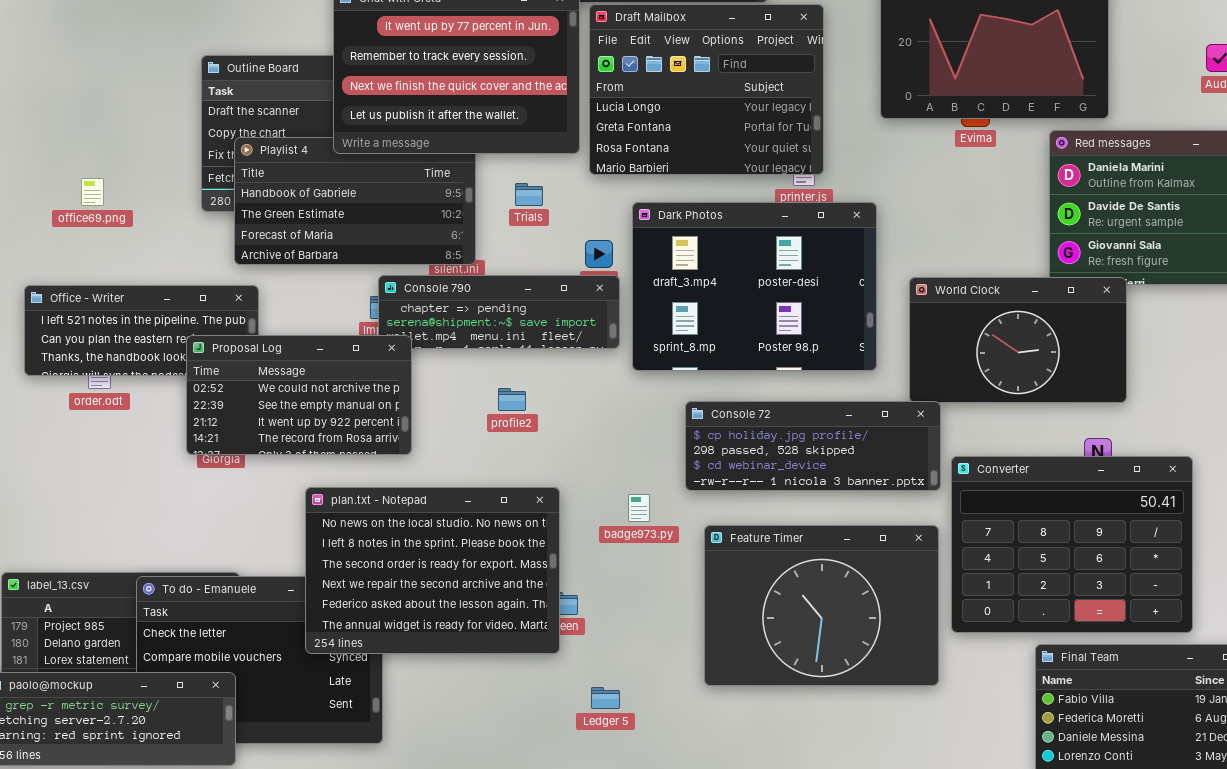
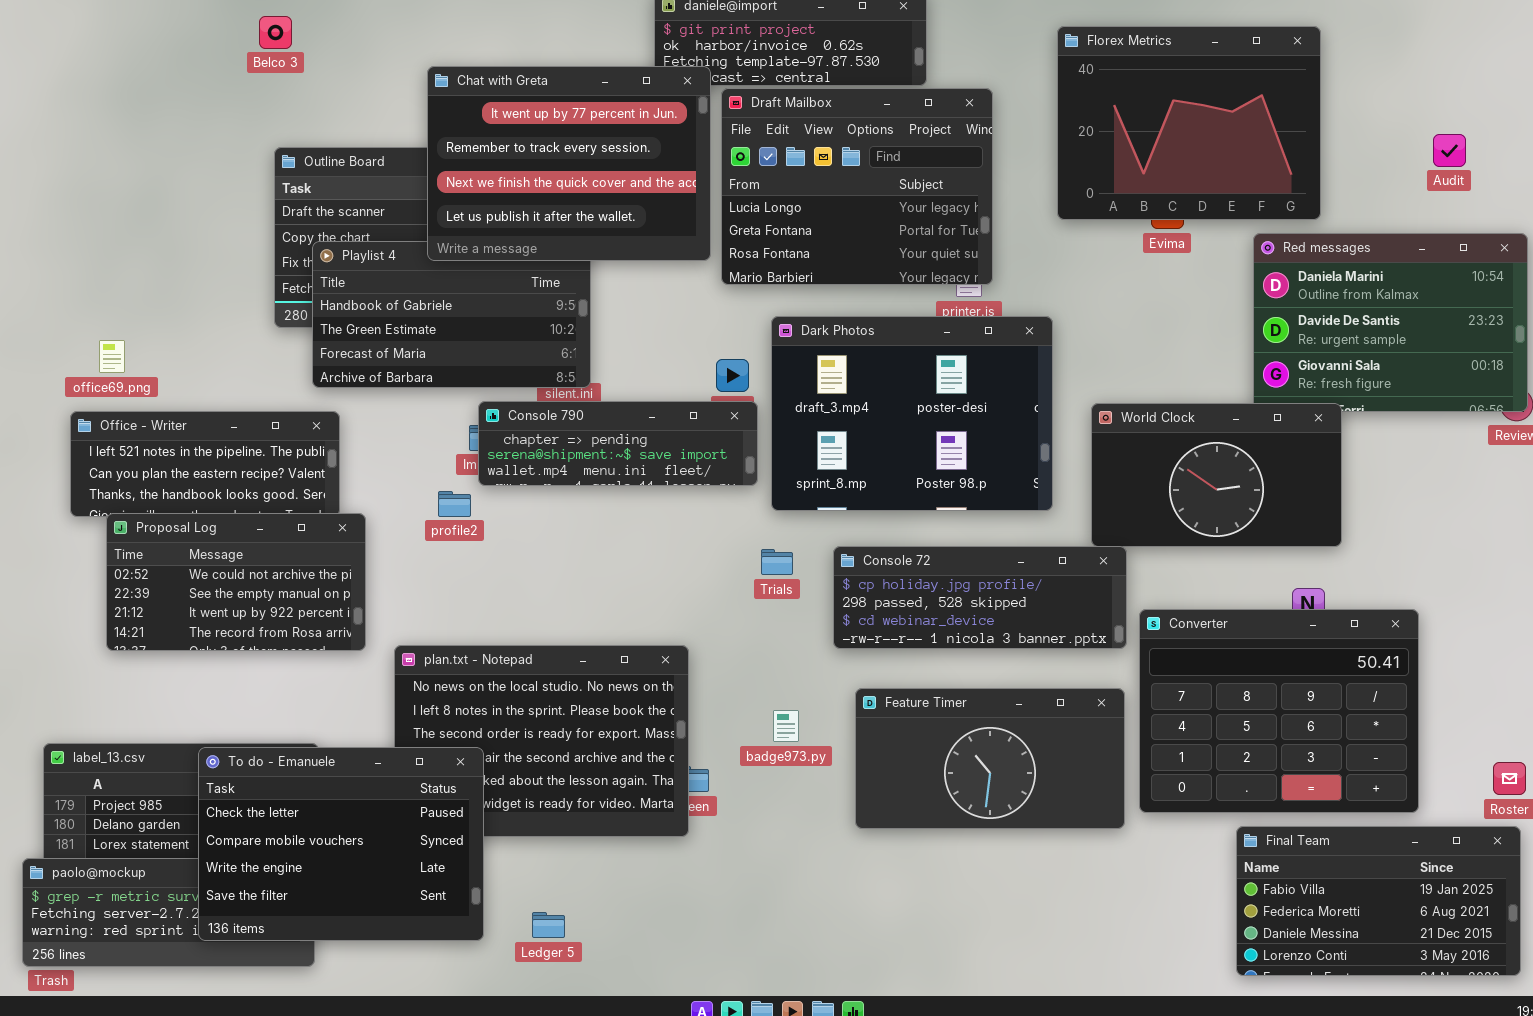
office69.png: [81,178,104,206] -> [99,340,125,373], moved
Trials: [515,183,543,206] -> [761,549,793,575], moved
Proposal Log: [186,335,412,455] -> [106,513,366,651], moved
profile2: [498,388,526,411] -> [438,491,471,517], moved
badge973.py: [628,494,650,522] -> [773,710,799,742], moved
Feature Timer: [704,525,939,686] -> [855,688,1125,829], resized
To do - Emanuele: [136,576,383,744] -> [198,747,484,941], raised
Ledger 5: [591,687,620,709] -> [532,912,565,938], moved

